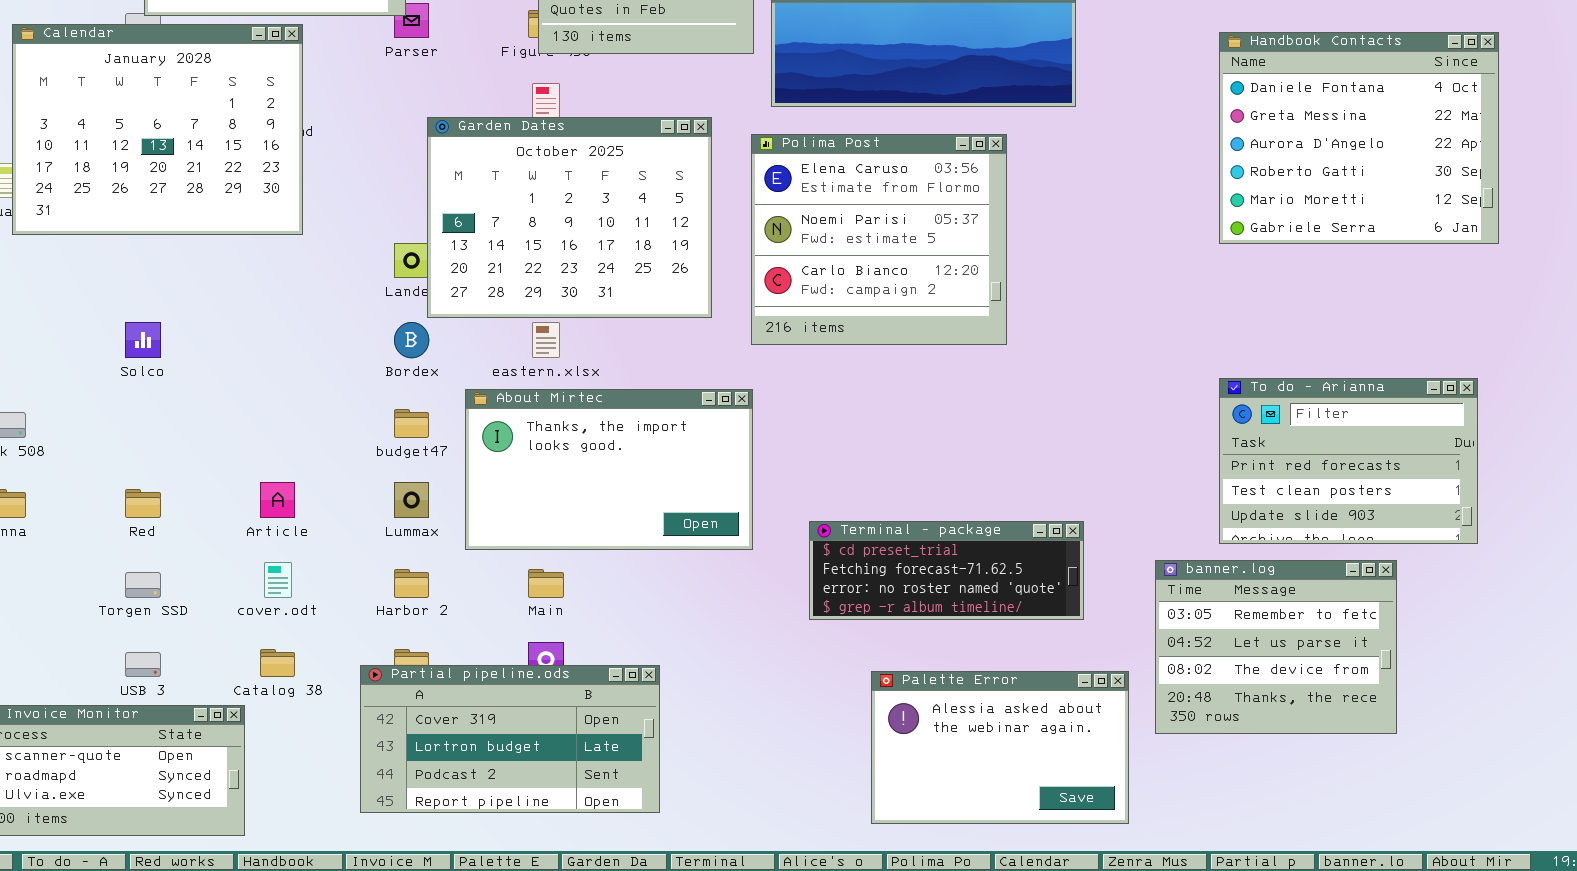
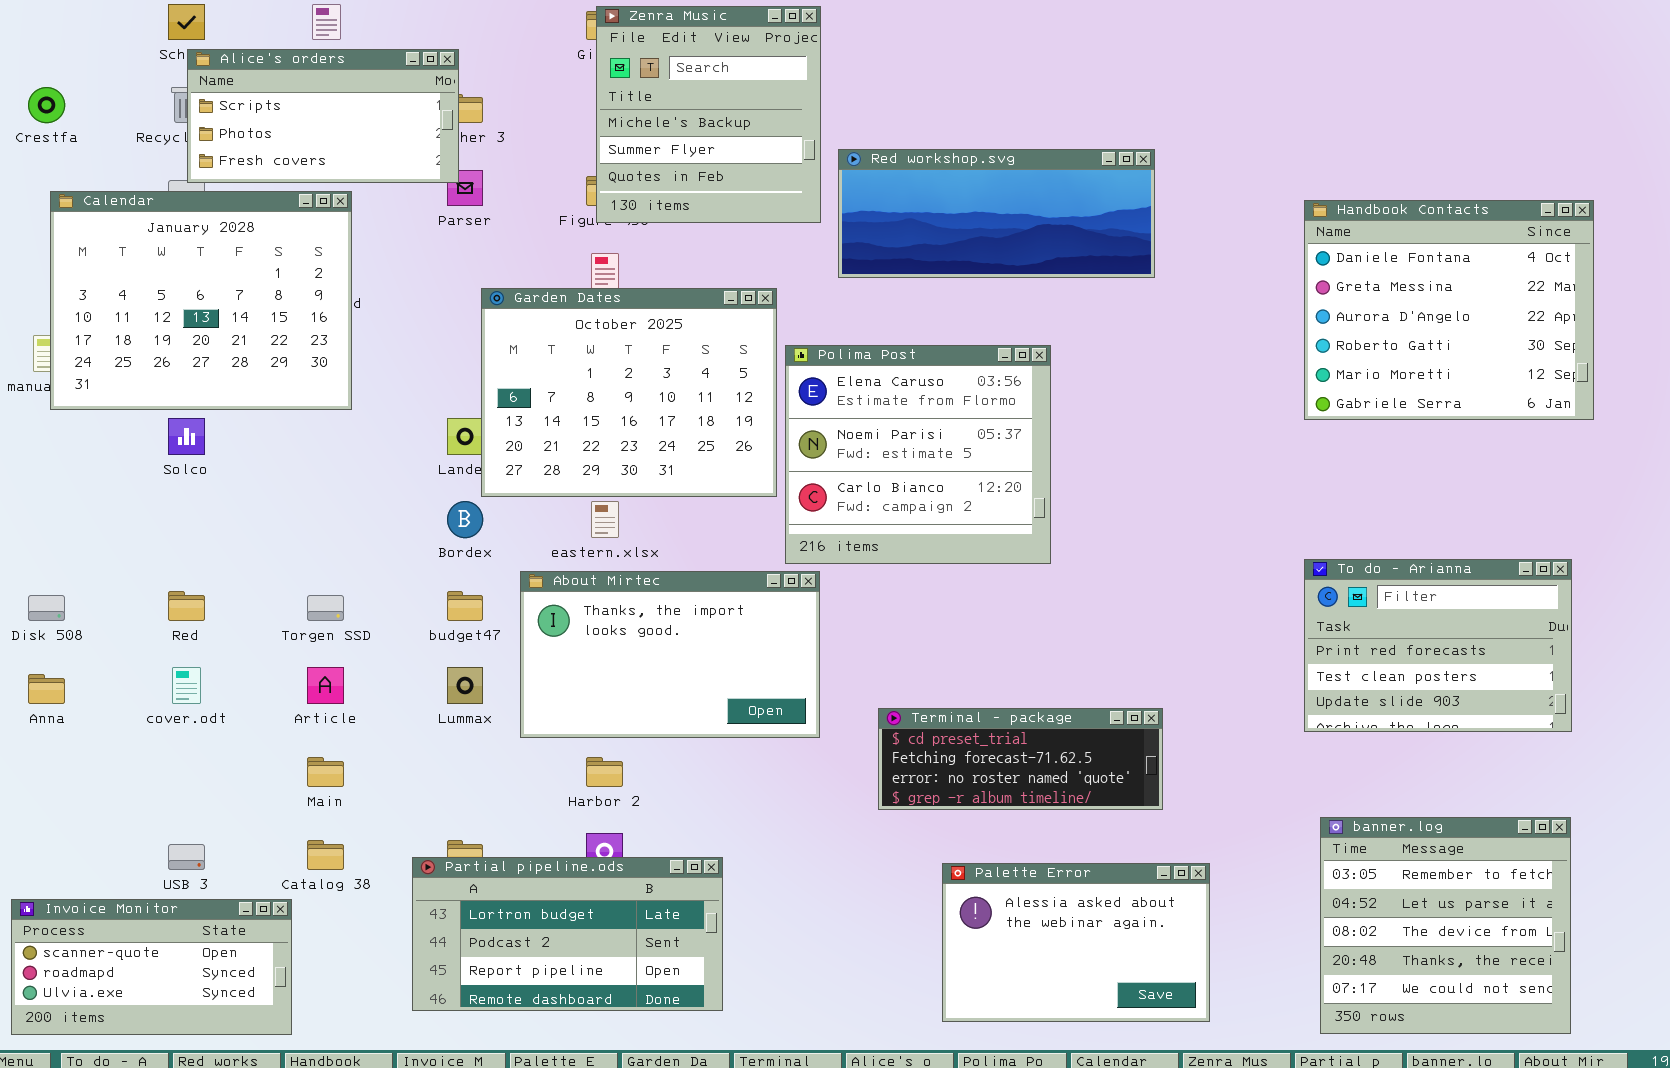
Polima Post: [751,134,1007,345] -> [785,345,1051,564], moved
Solco: [125,322,161,358] -> [168,418,205,455], moved
Red: [125,489,161,518] -> [168,591,205,621], moved
banner.log: [1155,560,1397,734] -> [1320,817,1571,1034], moved, resized
cover.odt: [264,562,292,598] -> [172,667,201,704], moved
Harbor 2: [394,569,429,598] -> [586,757,623,787], moved
Main: [528,569,564,598] -> [307,757,344,787], moved
Torgen SSD: [125,572,161,598] -> [307,595,344,621], moved
Partial pipeline.ods: [360,665,660,813] -> [412,857,723,1011], scrolled down 1 row

